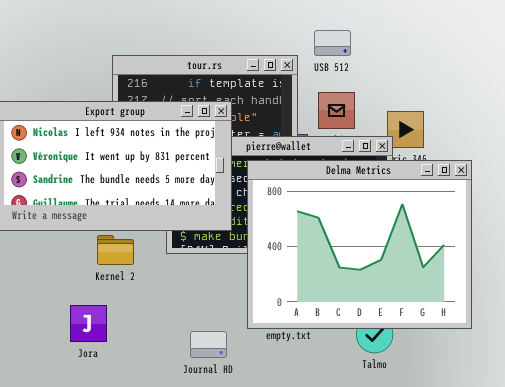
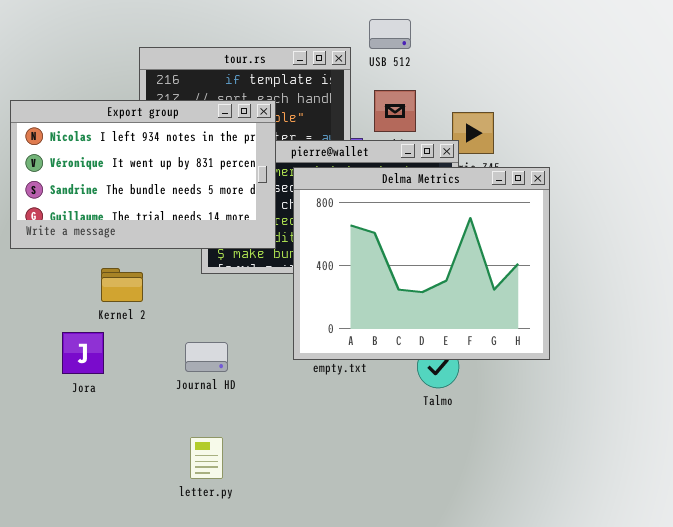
Kernel 2: [97,235,134,265] -> [101,268,143,302], moved
Jora: [70,305,107,342] -> [62,332,104,374], moved
Journal HD: [190,331,227,358] -> [185,342,228,372], moved

